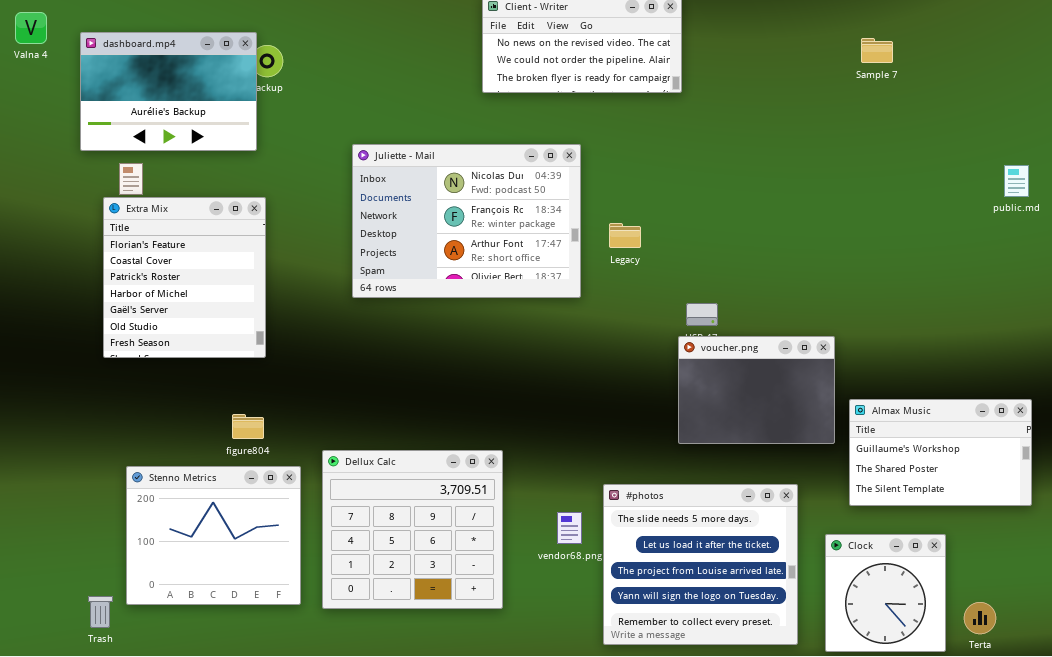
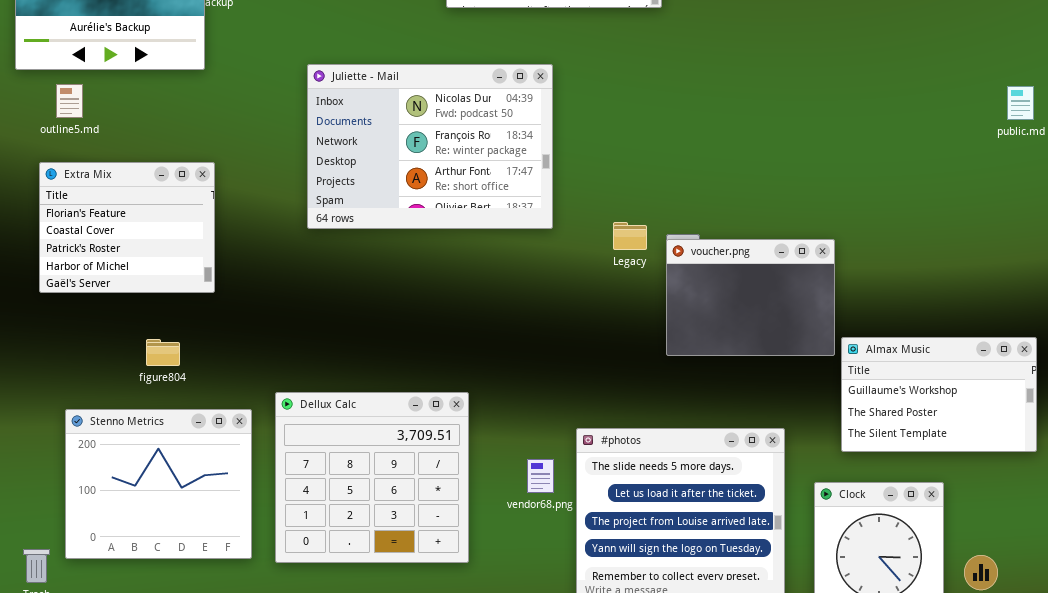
Extra Mix: [103,197,266,358] -> [39,162,215,293], resized
Legacy: [609,223,641,248] -> [613,222,647,250], moved
voucher.png: [678,336,835,444] -> [666,239,835,356], moved
figure804: [232,414,264,439] -> [146,339,180,366], moved

